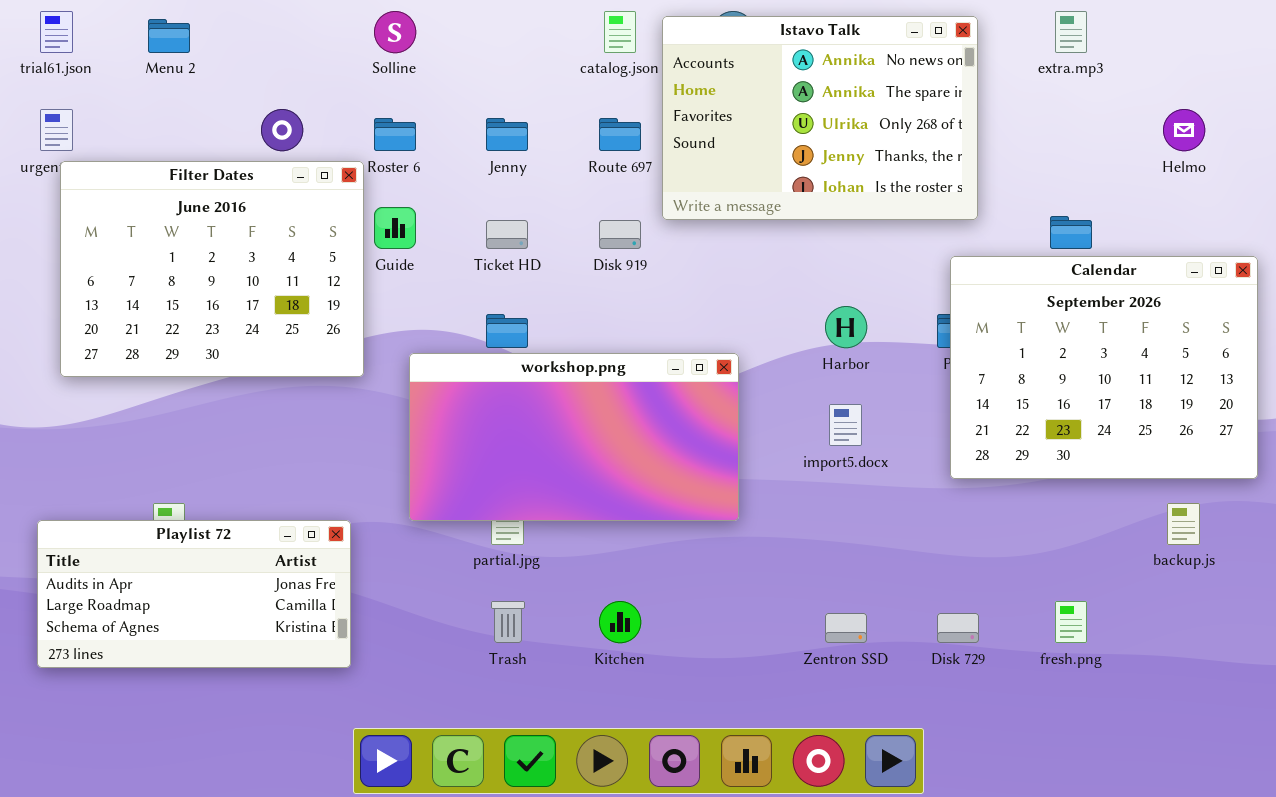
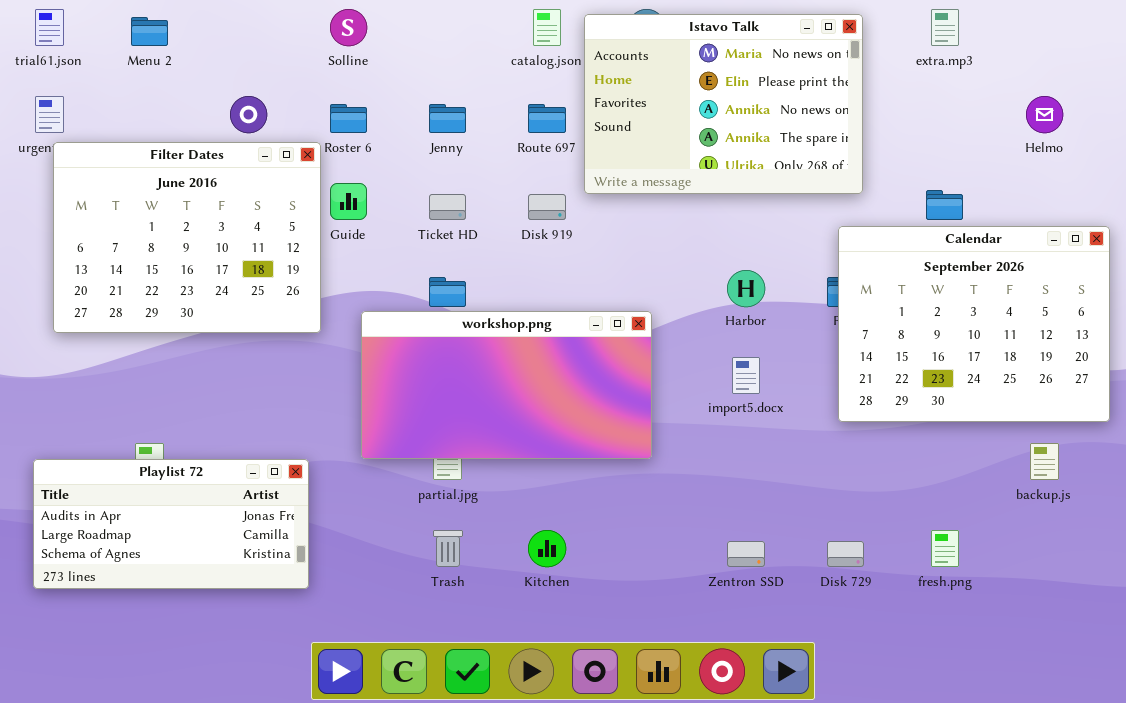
Istavo Talk: [662,16,978,220] -> [584,14,863,194], scrolled up 2 rows

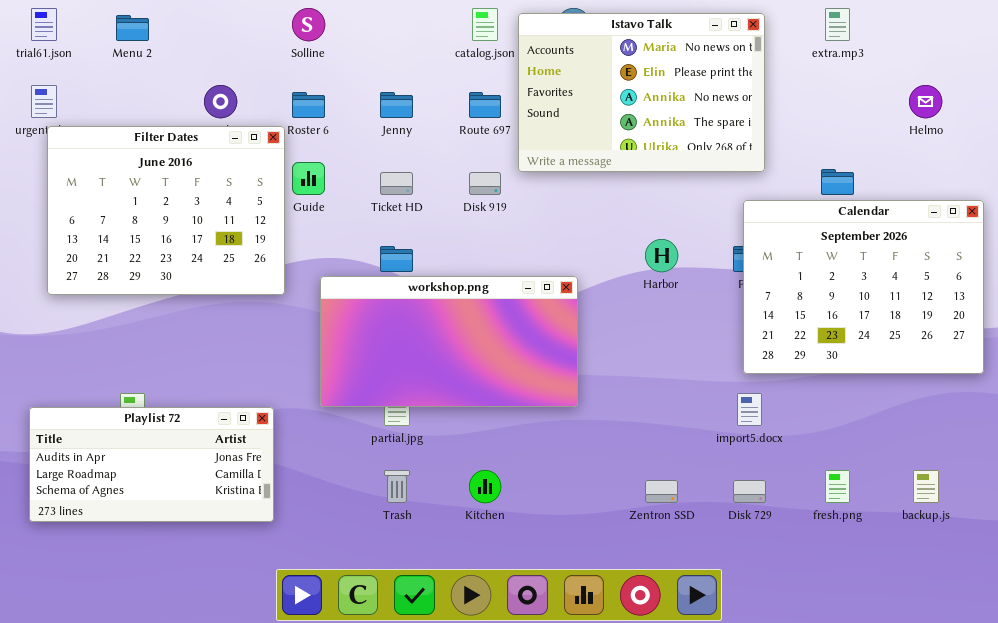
import5.docx: [732,357,760,394] -> [737,393,762,426], moved
backup.js: [1030,443,1059,480] -> [913,470,939,503], moved

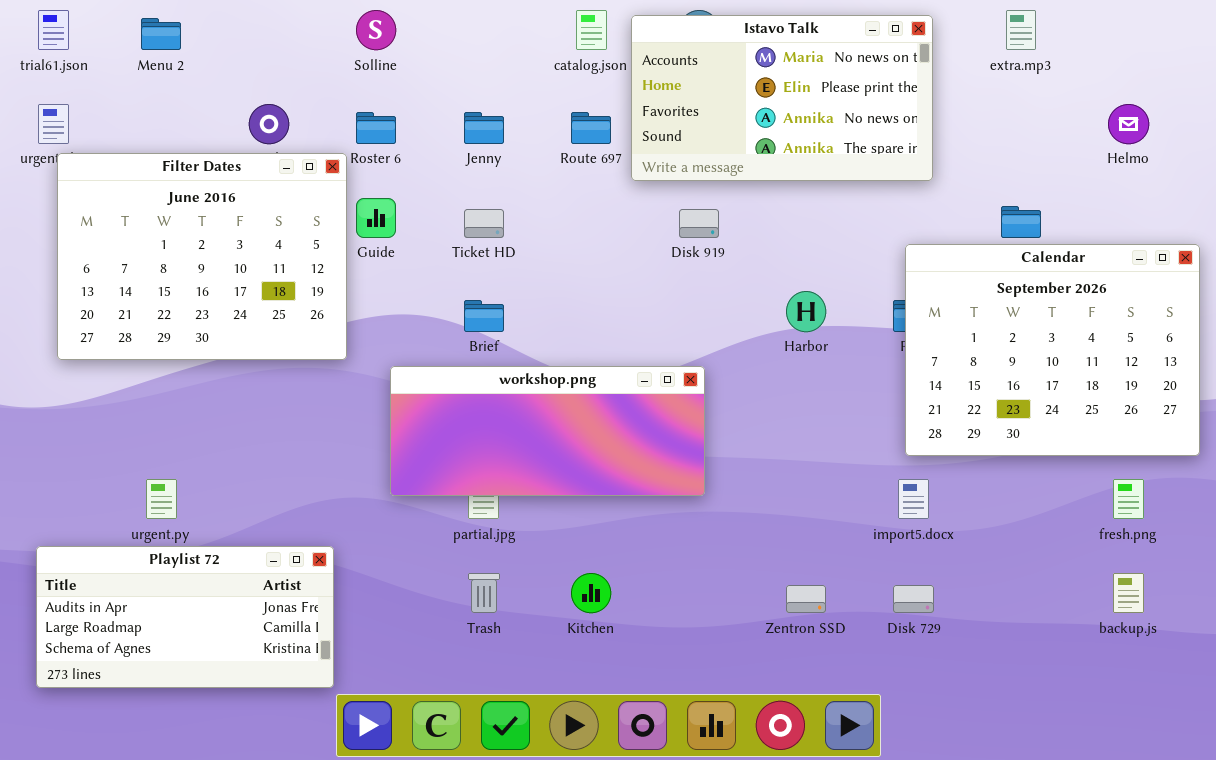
Istavo Talk: [518,13,765,172] -> [631,15,933,181], resized
Disk 919: [469,172,501,195] -> [679,209,719,238], moved
workshop.png: [320,276,578,407] -> [390,366,705,496], resized
Playlist 72: [29,407,274,522] -> [36,546,334,688], moved
fresh.png: [825,470,850,503] -> [1113,479,1144,519], moved

